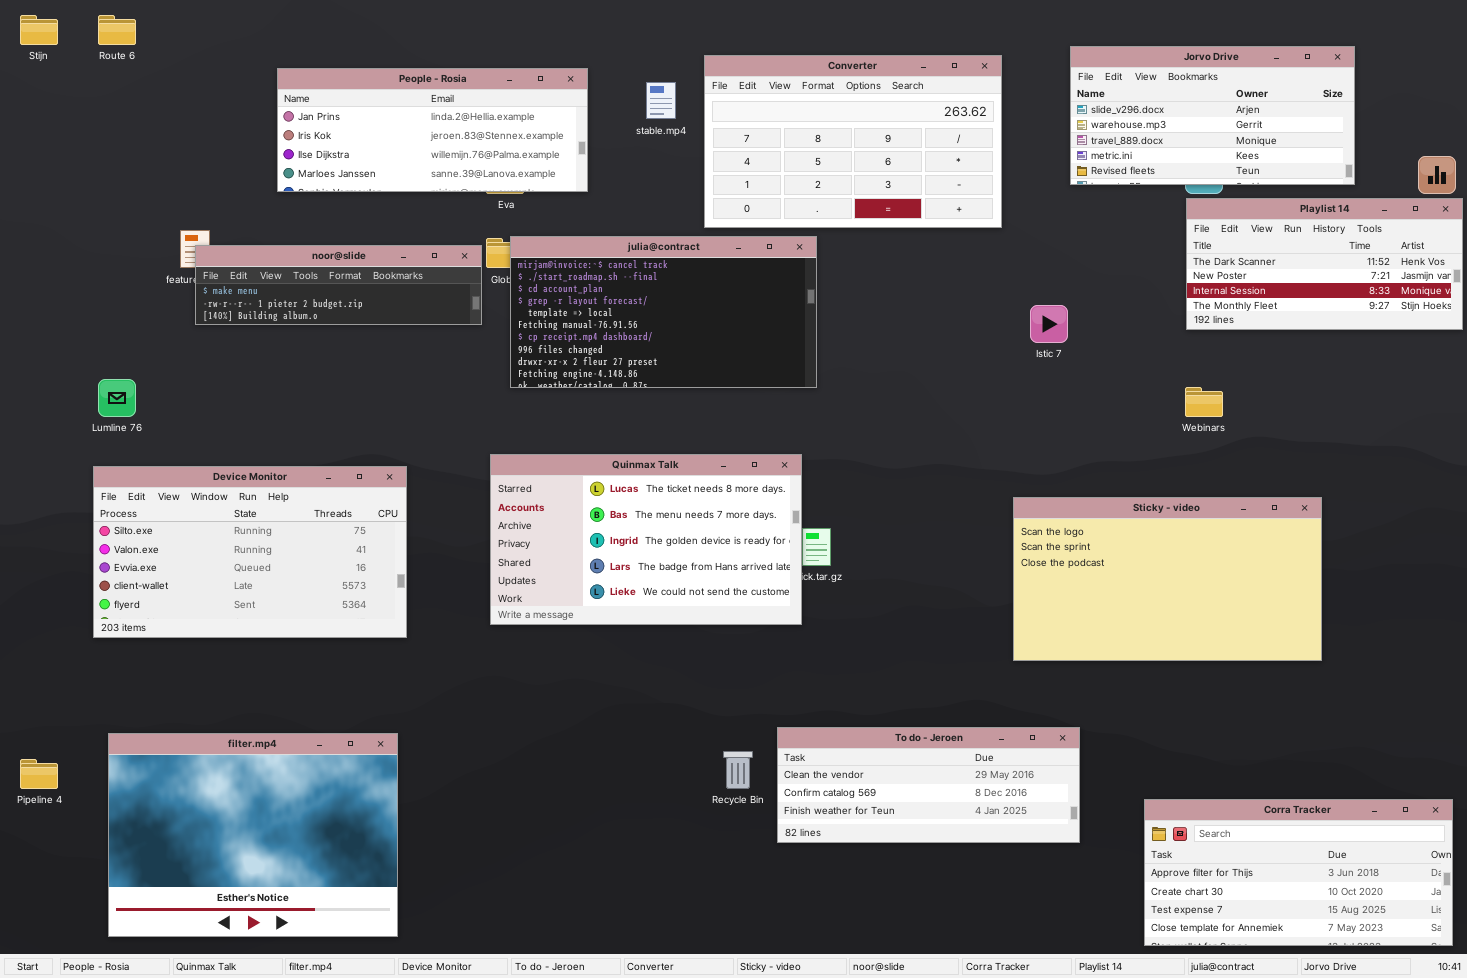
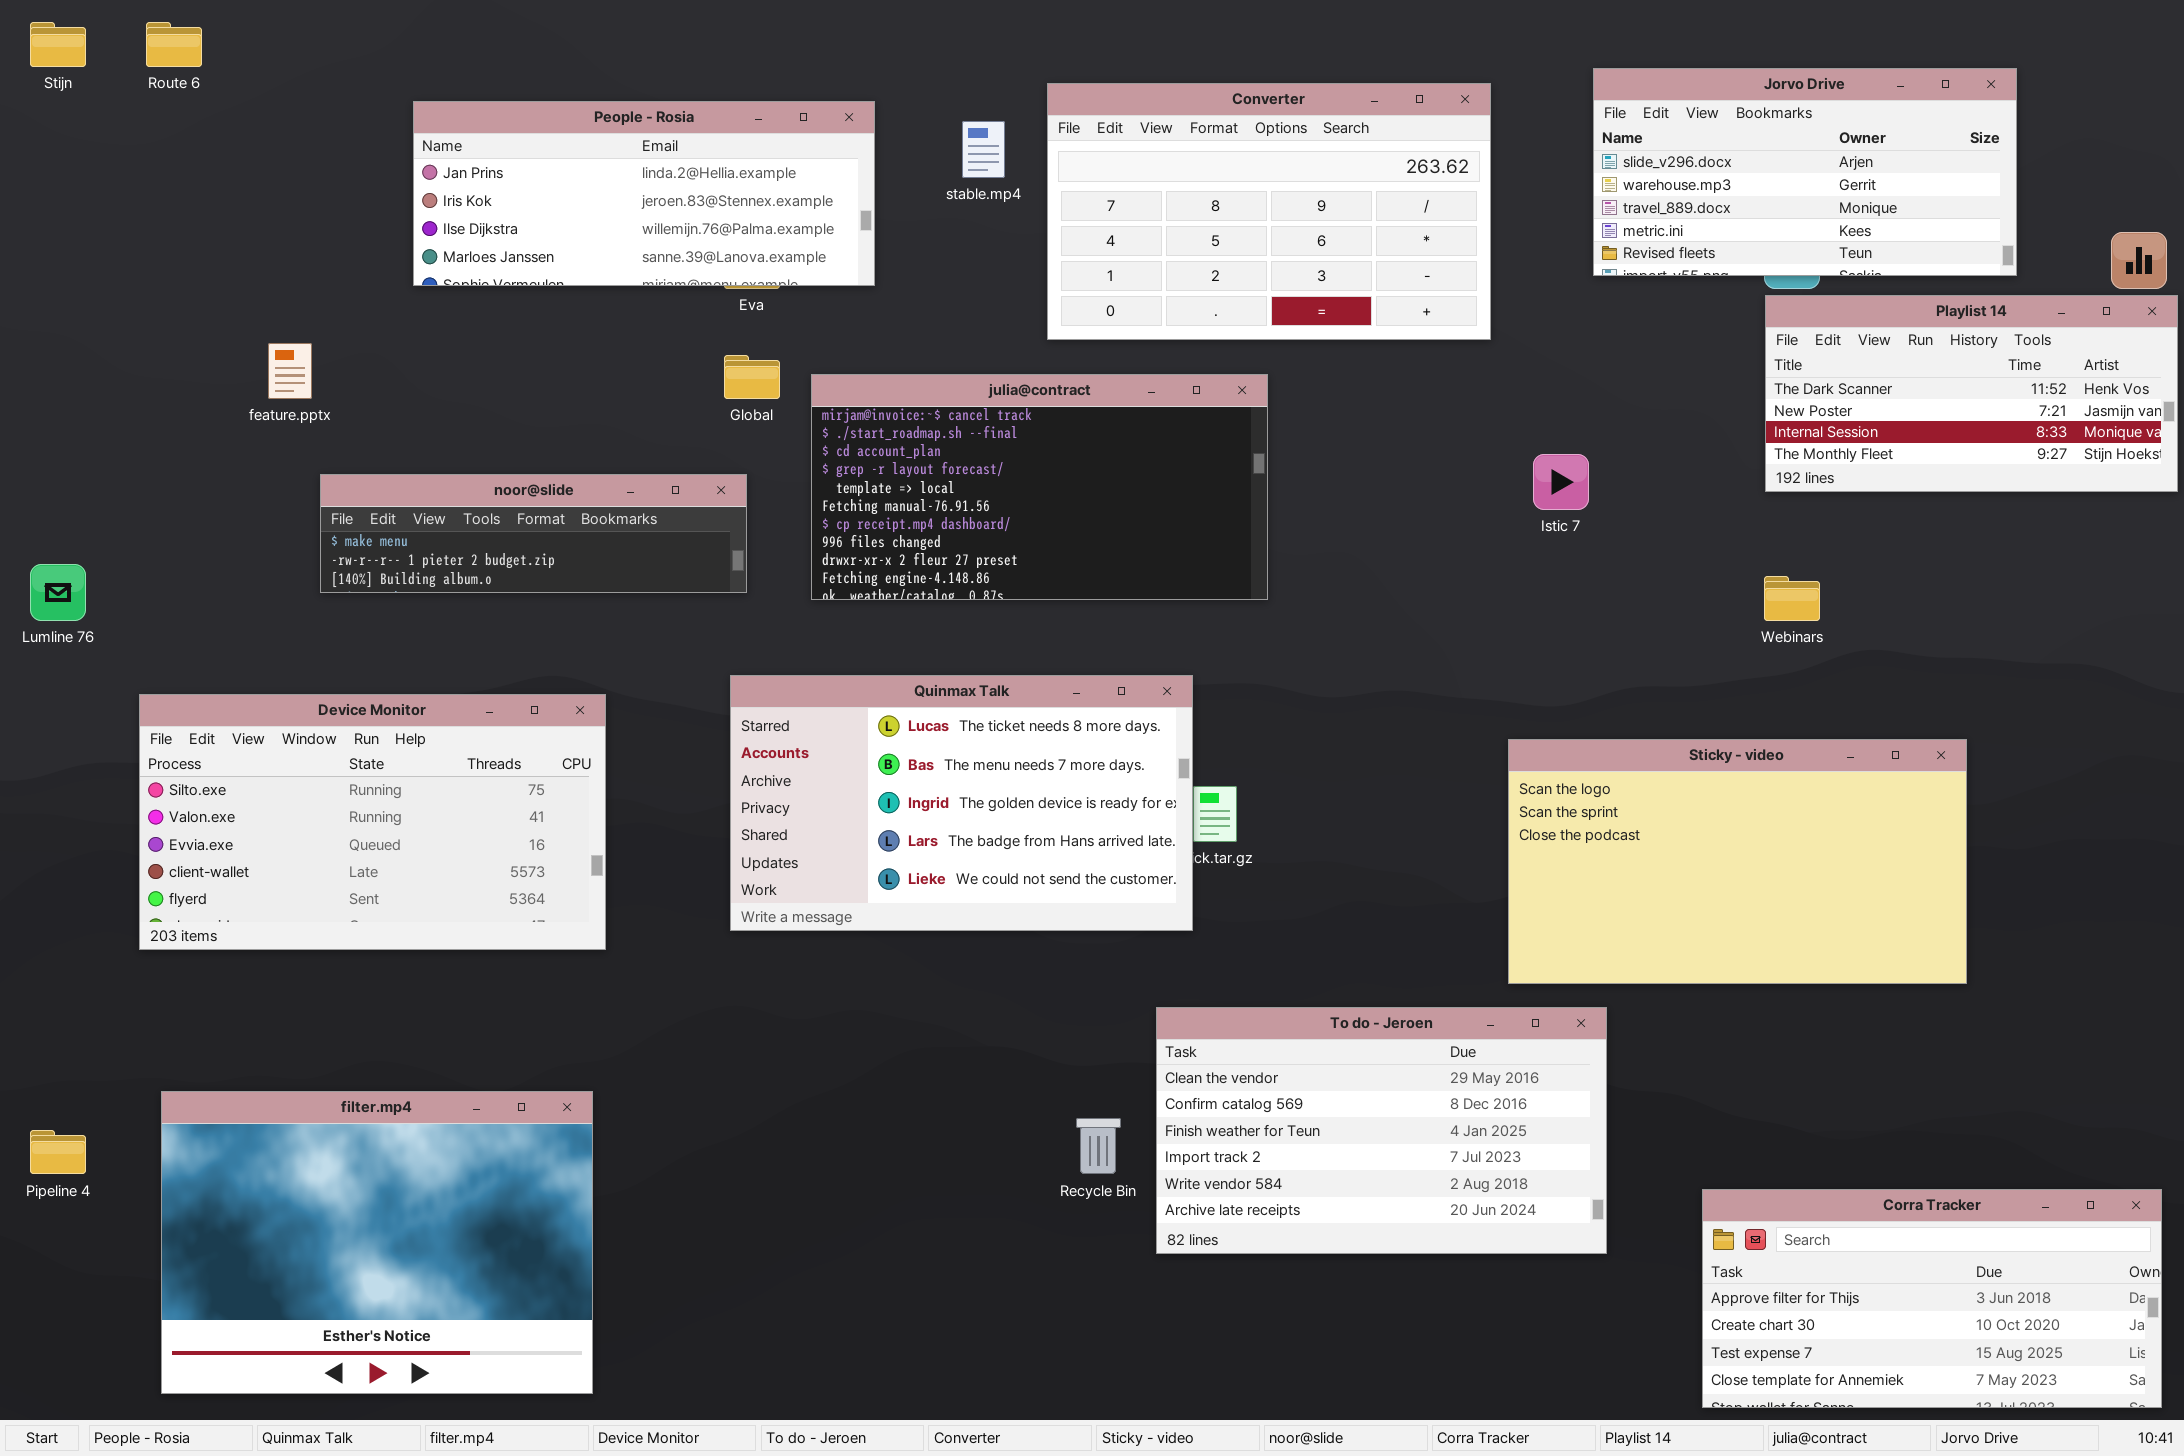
julia@contract: [510,236,817,388] -> [811,374,1268,600], moved
noor@slide: [195,245,482,325] -> [320,474,747,593], moved
Lumline 76: [98,379,136,417] -> [30,564,86,621], moved
To do - Jeroen: [777,727,1080,843] -> [1156,1007,1607,1254], resized

